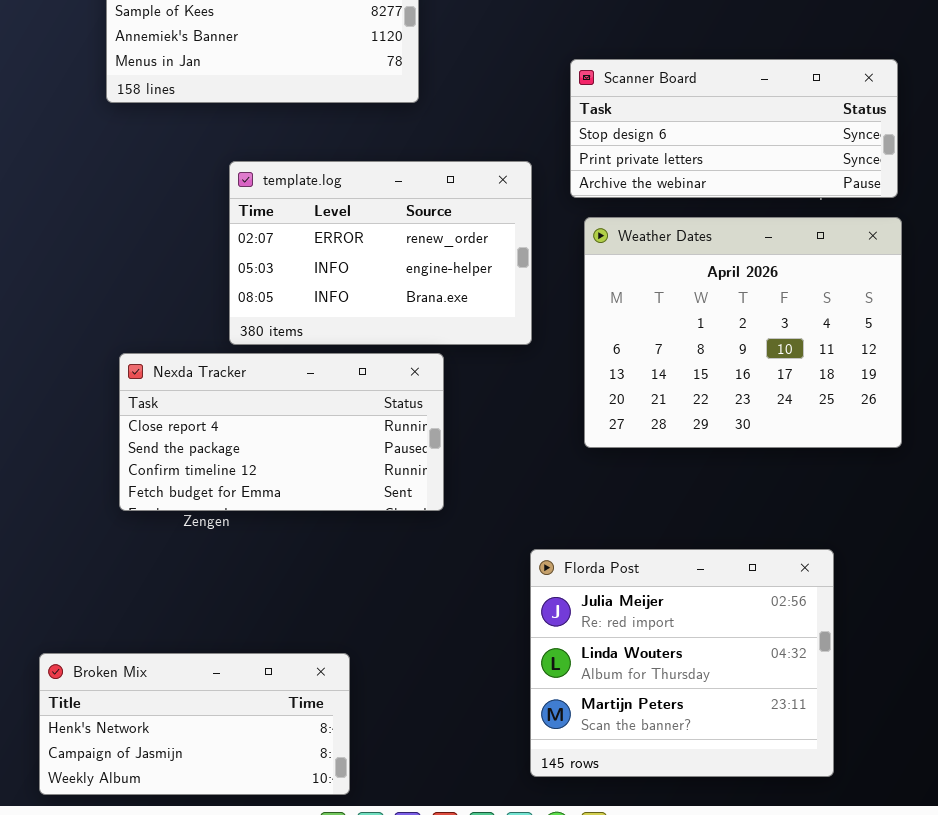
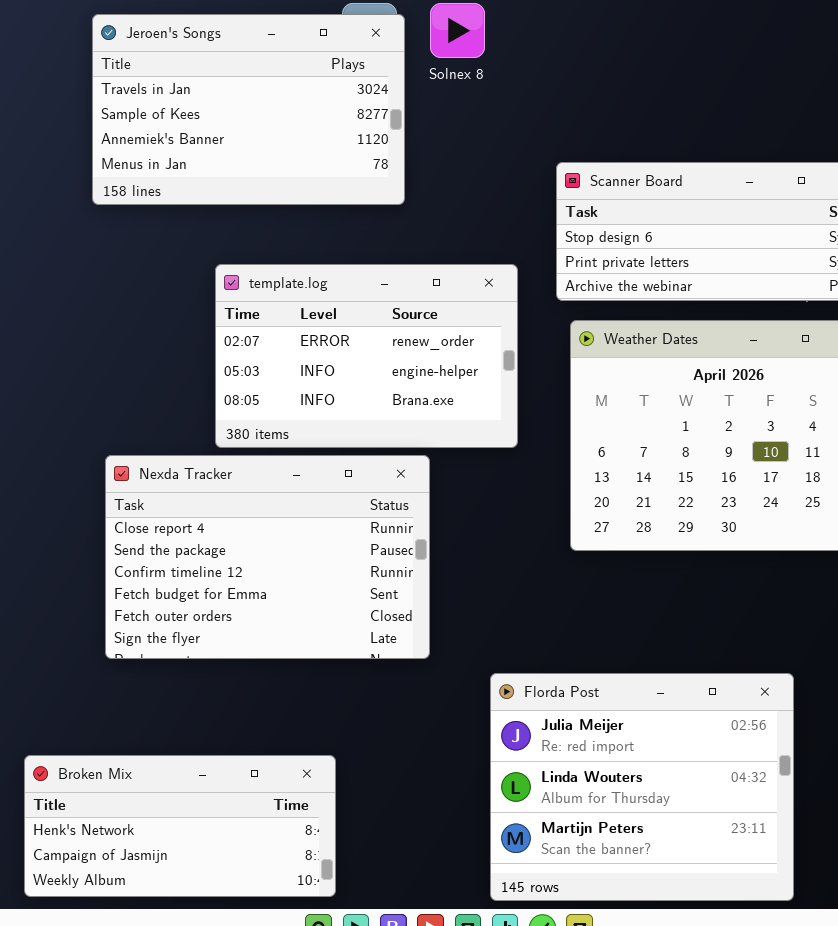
Nexda Tracker: [119,353,444,511] -> [105,455,430,659], resized
Florda Post: [530,549,834,777] -> [490,673,794,901], moved

